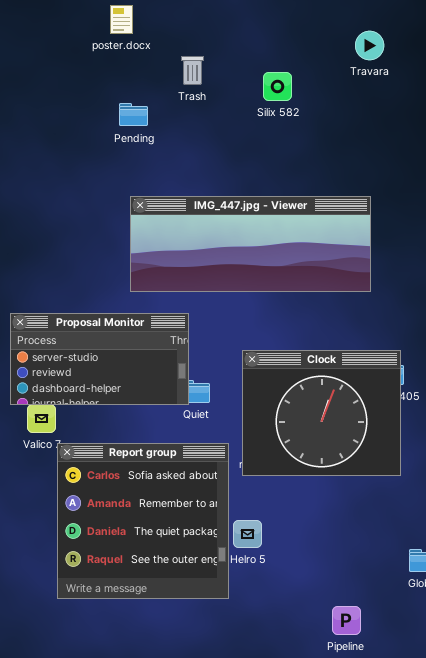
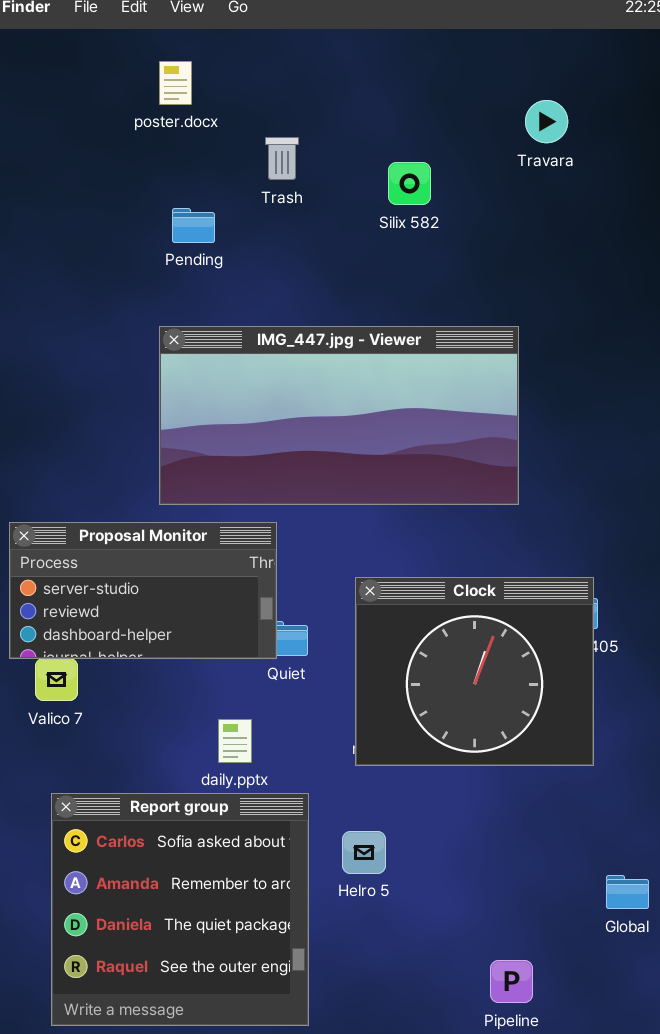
IMG_447.jpg - Viewer: [130,196,371,292] -> [159,326,519,505], moved, resized
Report group: [57,443,229,599] -> [51,793,309,1026], moved

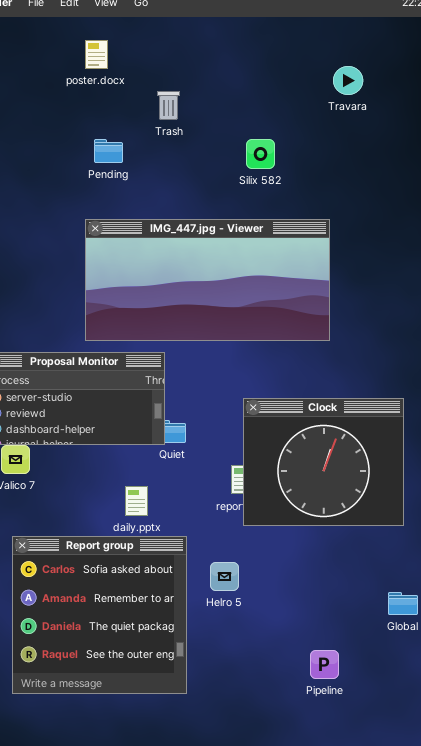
Silix 582: [388,162,431,205] -> [246,139,275,169], moved
Clock: [355,577,594,766] -> [243,398,404,526], moved

